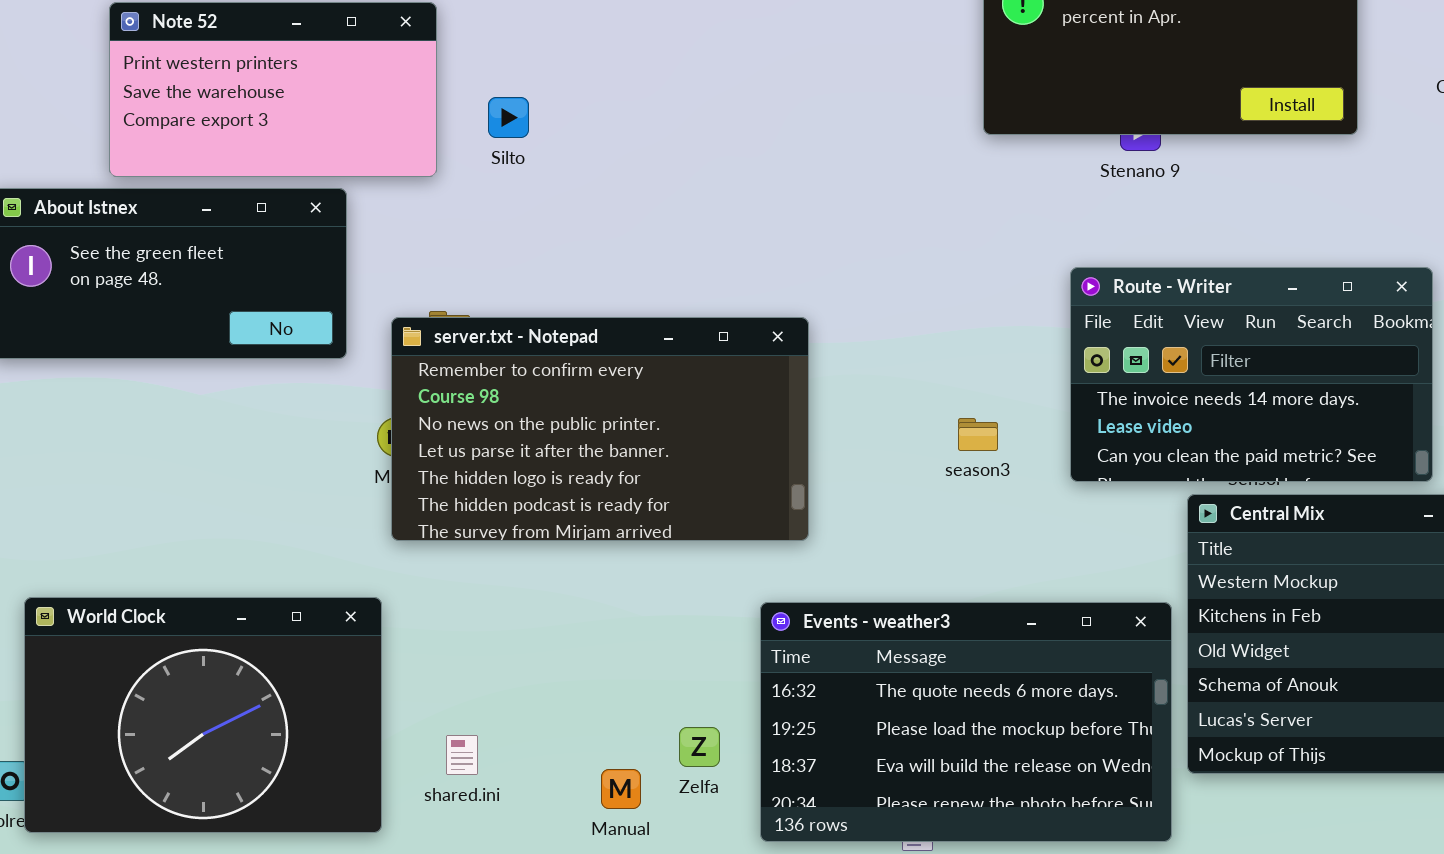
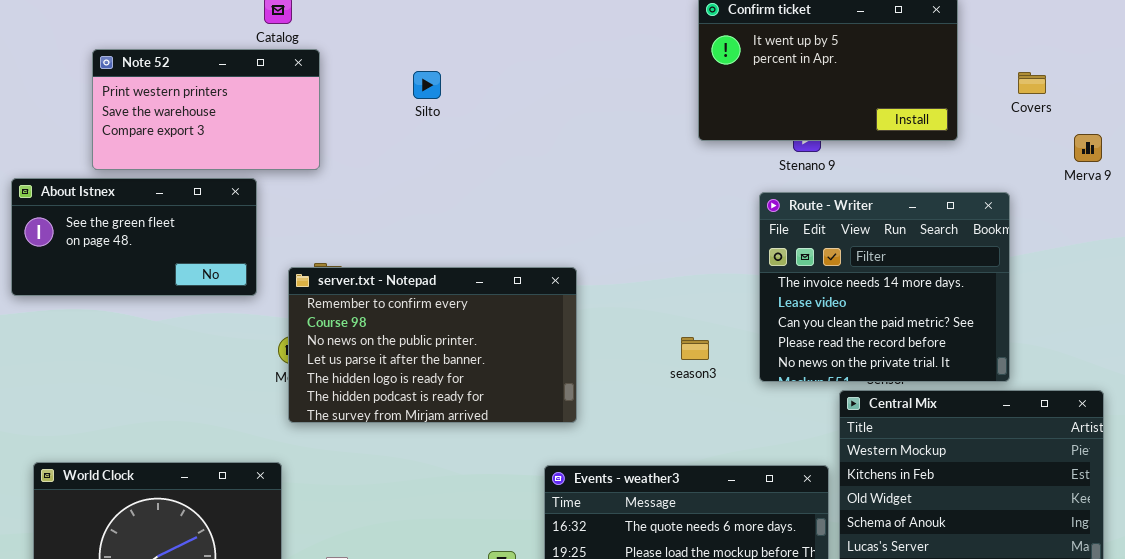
Silto: [488,97,529,138] -> [413,71,441,99], moved
Route - Writer: [1070,267,1433,482] -> [759,192,1010,382], resized

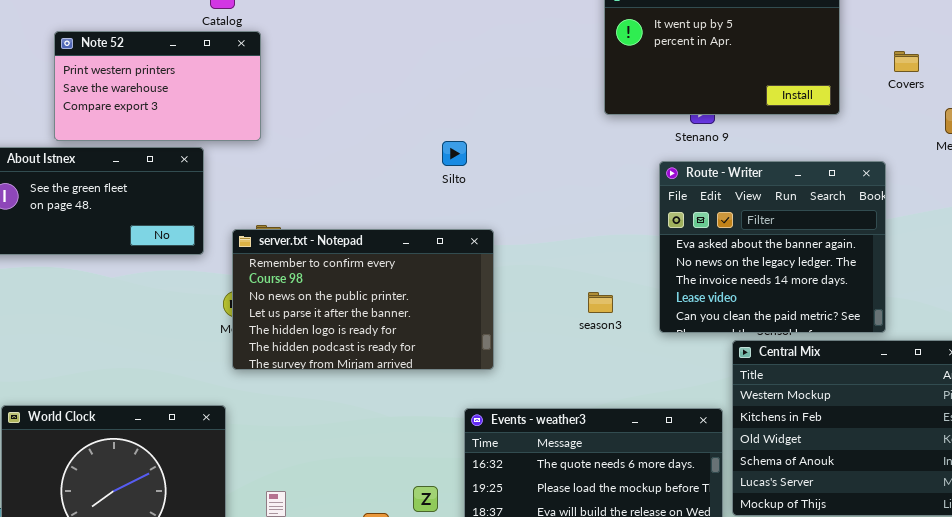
Silto: [413,71,441,99] -> [442,141,467,166], moved
Route - Writer: [759,192,1010,382] -> [659,161,886,333], scrolled up 2 rows

